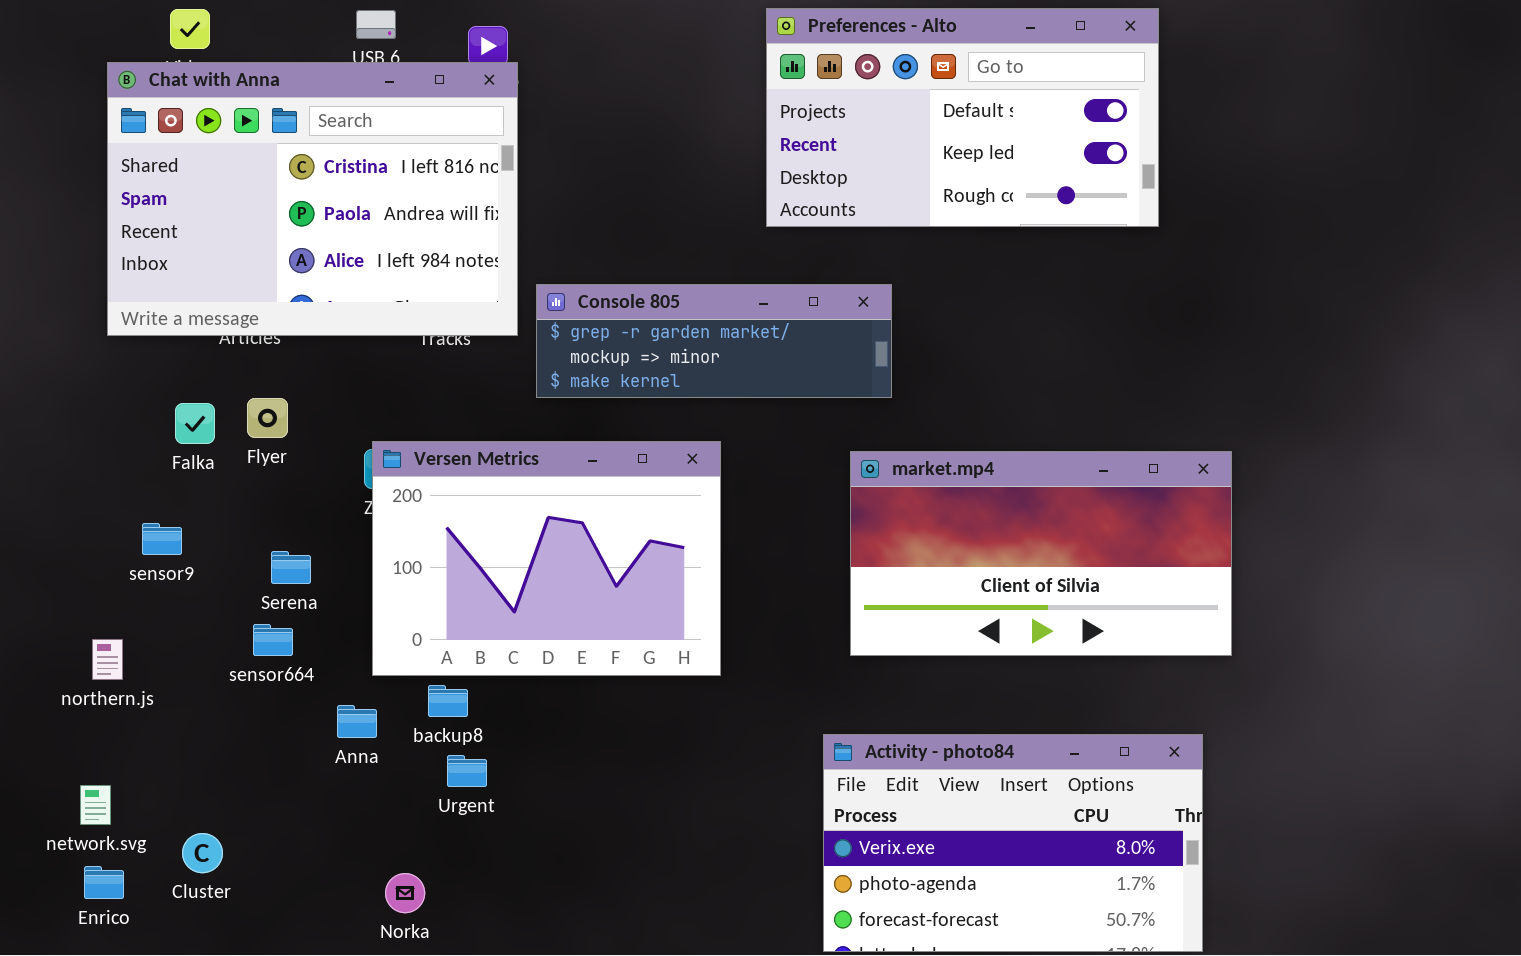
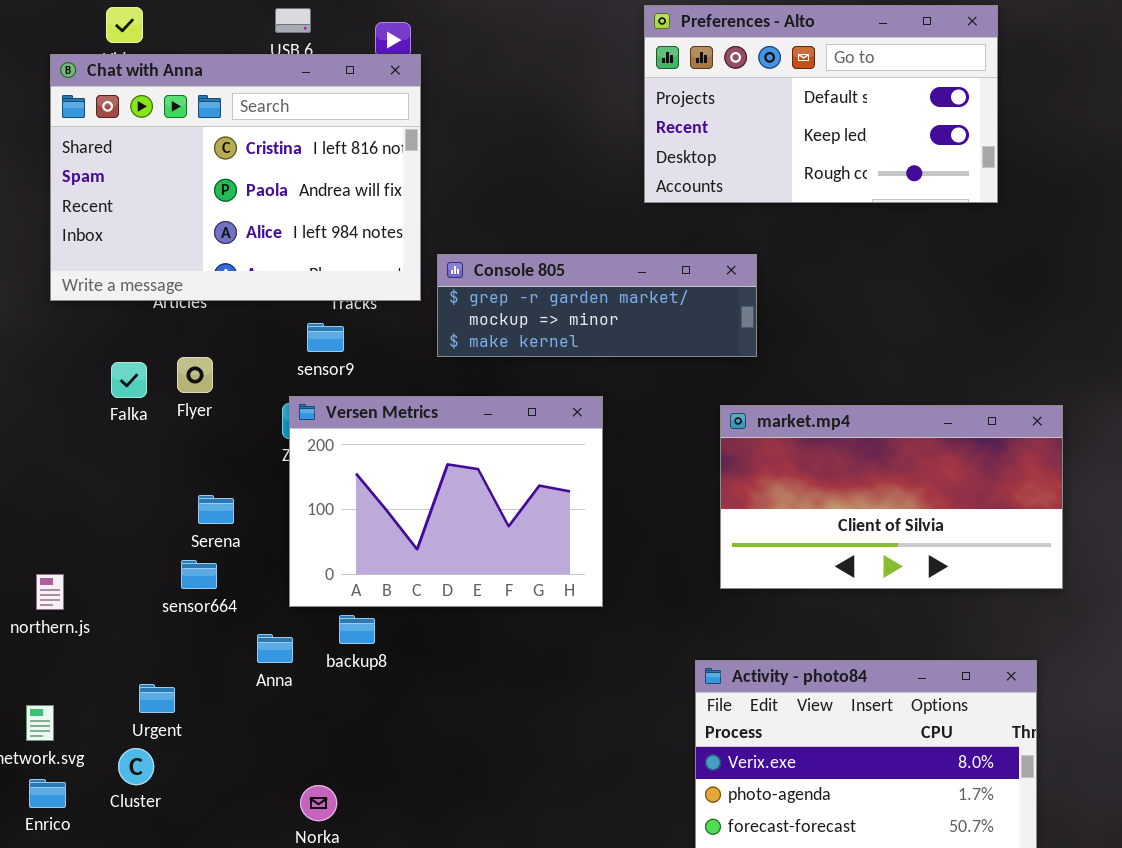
sensor9: [142,523,182,555] -> [307,323,344,352], moved
Urgent: [447,755,487,787] -> [139,684,175,713], moved

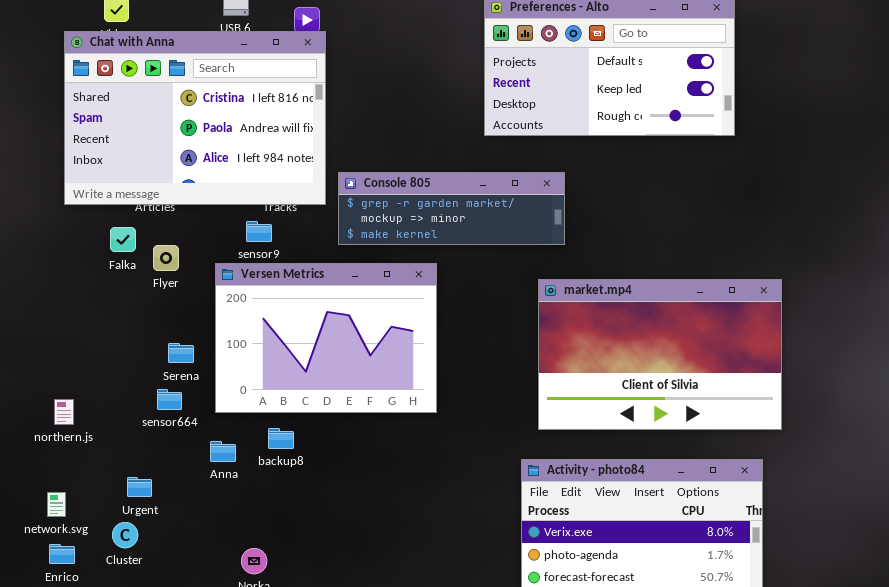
Falka: [111,362,147,398] -> [110,227,136,252], moved
Versen Metrics: [289,396,603,607] -> [215,263,437,413], moved
market.mp4: [720,405,1063,589] -> [538,279,782,430], resized

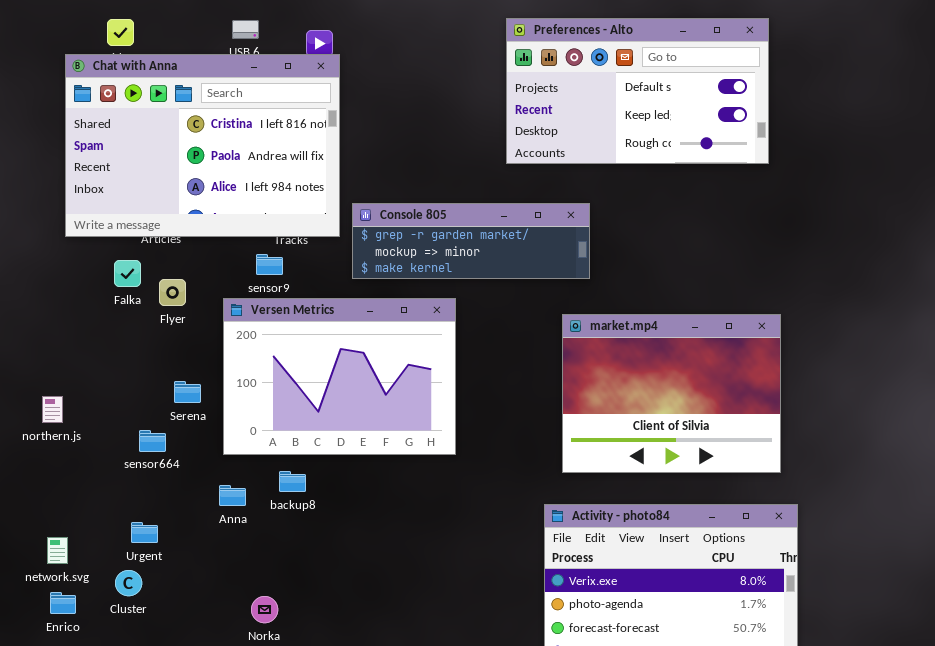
market.mp4: [538,279,782,430] -> [562,314,781,473], resized
sensor664: [157,389,182,410] -> [139,430,166,452], moved
northern.js: [54,399,74,425] -> [42,396,63,423], moved

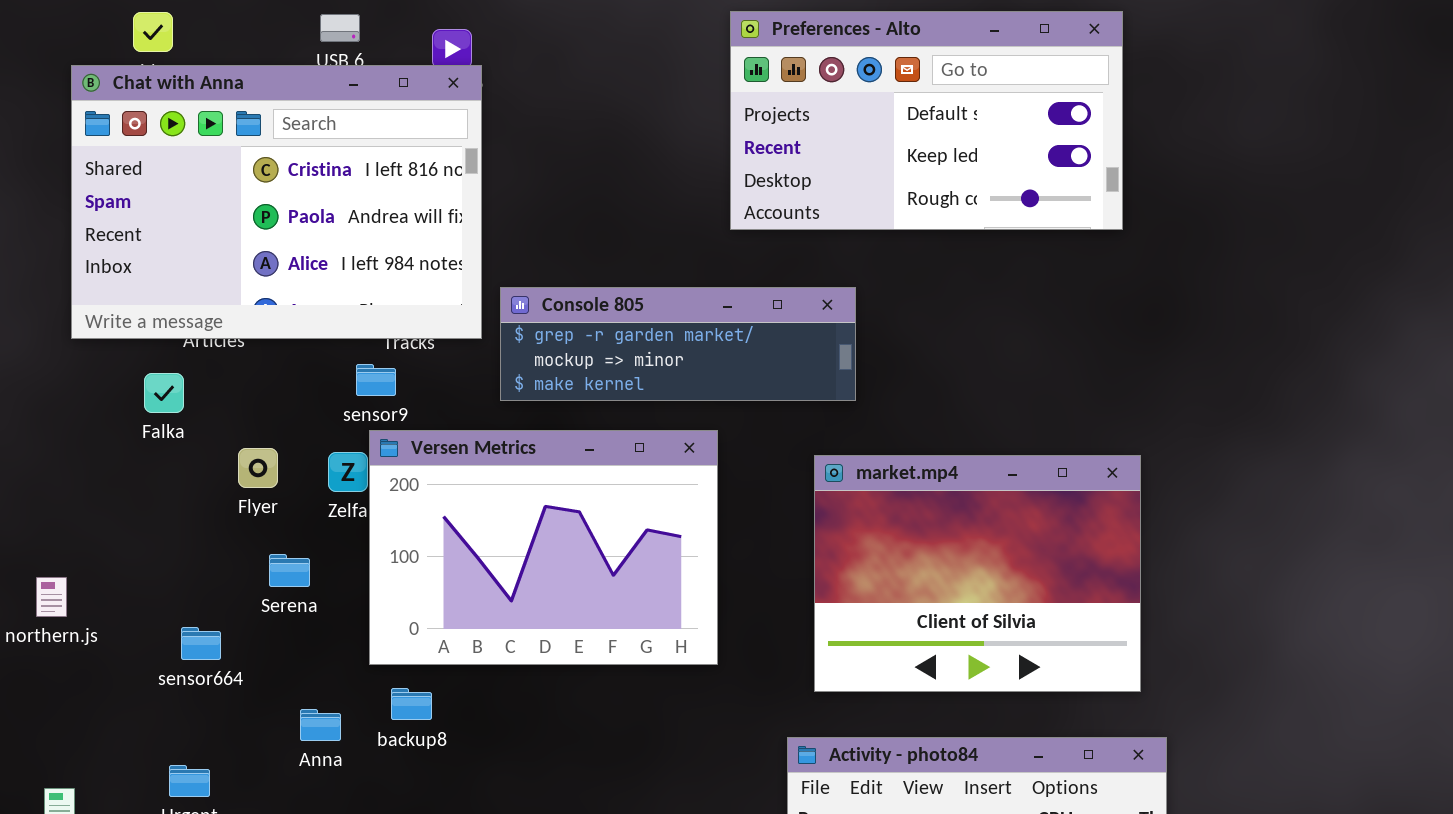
Flyer: [159,279,186,306] -> [238,448,278,488], moved
Versen Metrics: [223,298,456,455] -> [369,430,718,665], moved
Serena: [174,381,201,403] -> [269,554,310,587], moved

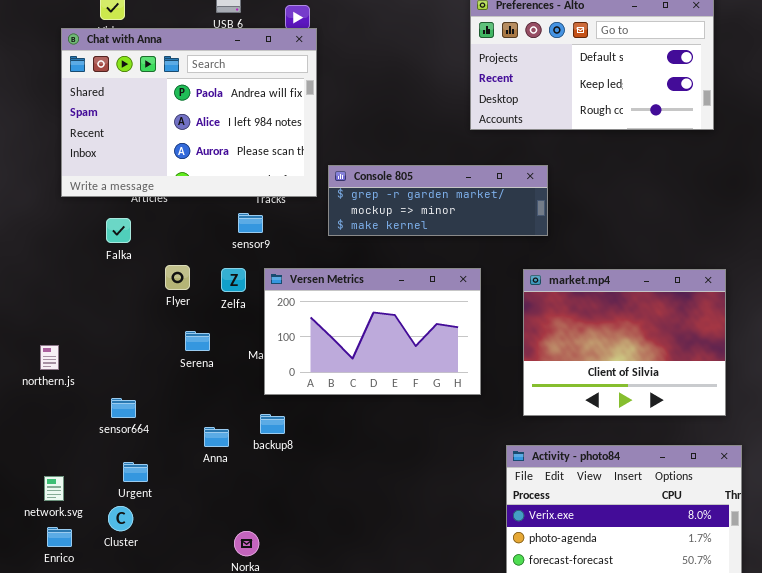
Chat with Anna: [71,65,482,339] -> [61,28,317,197], scrolled down 1 row
Versen Metrics: [369,430,718,665] -> [264,268,481,395], moved, resized
sensor664: [181,627,221,660] -> [111,398,136,418], moved

